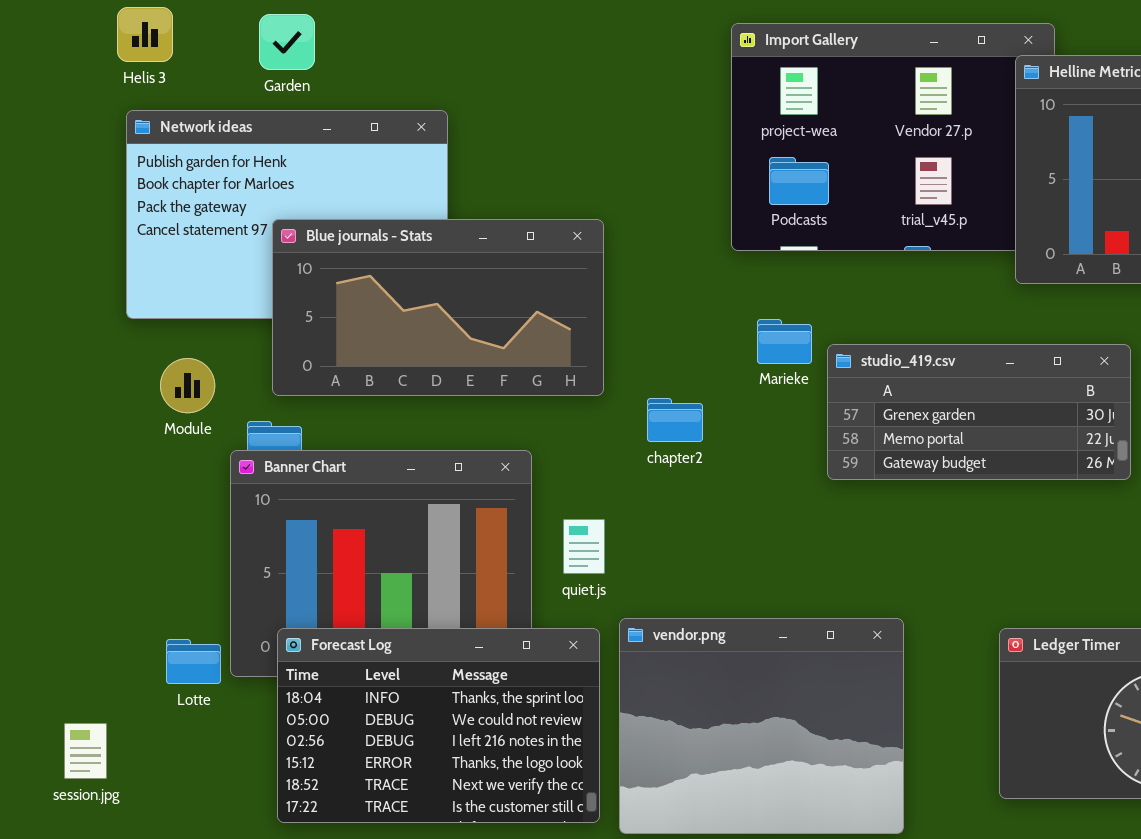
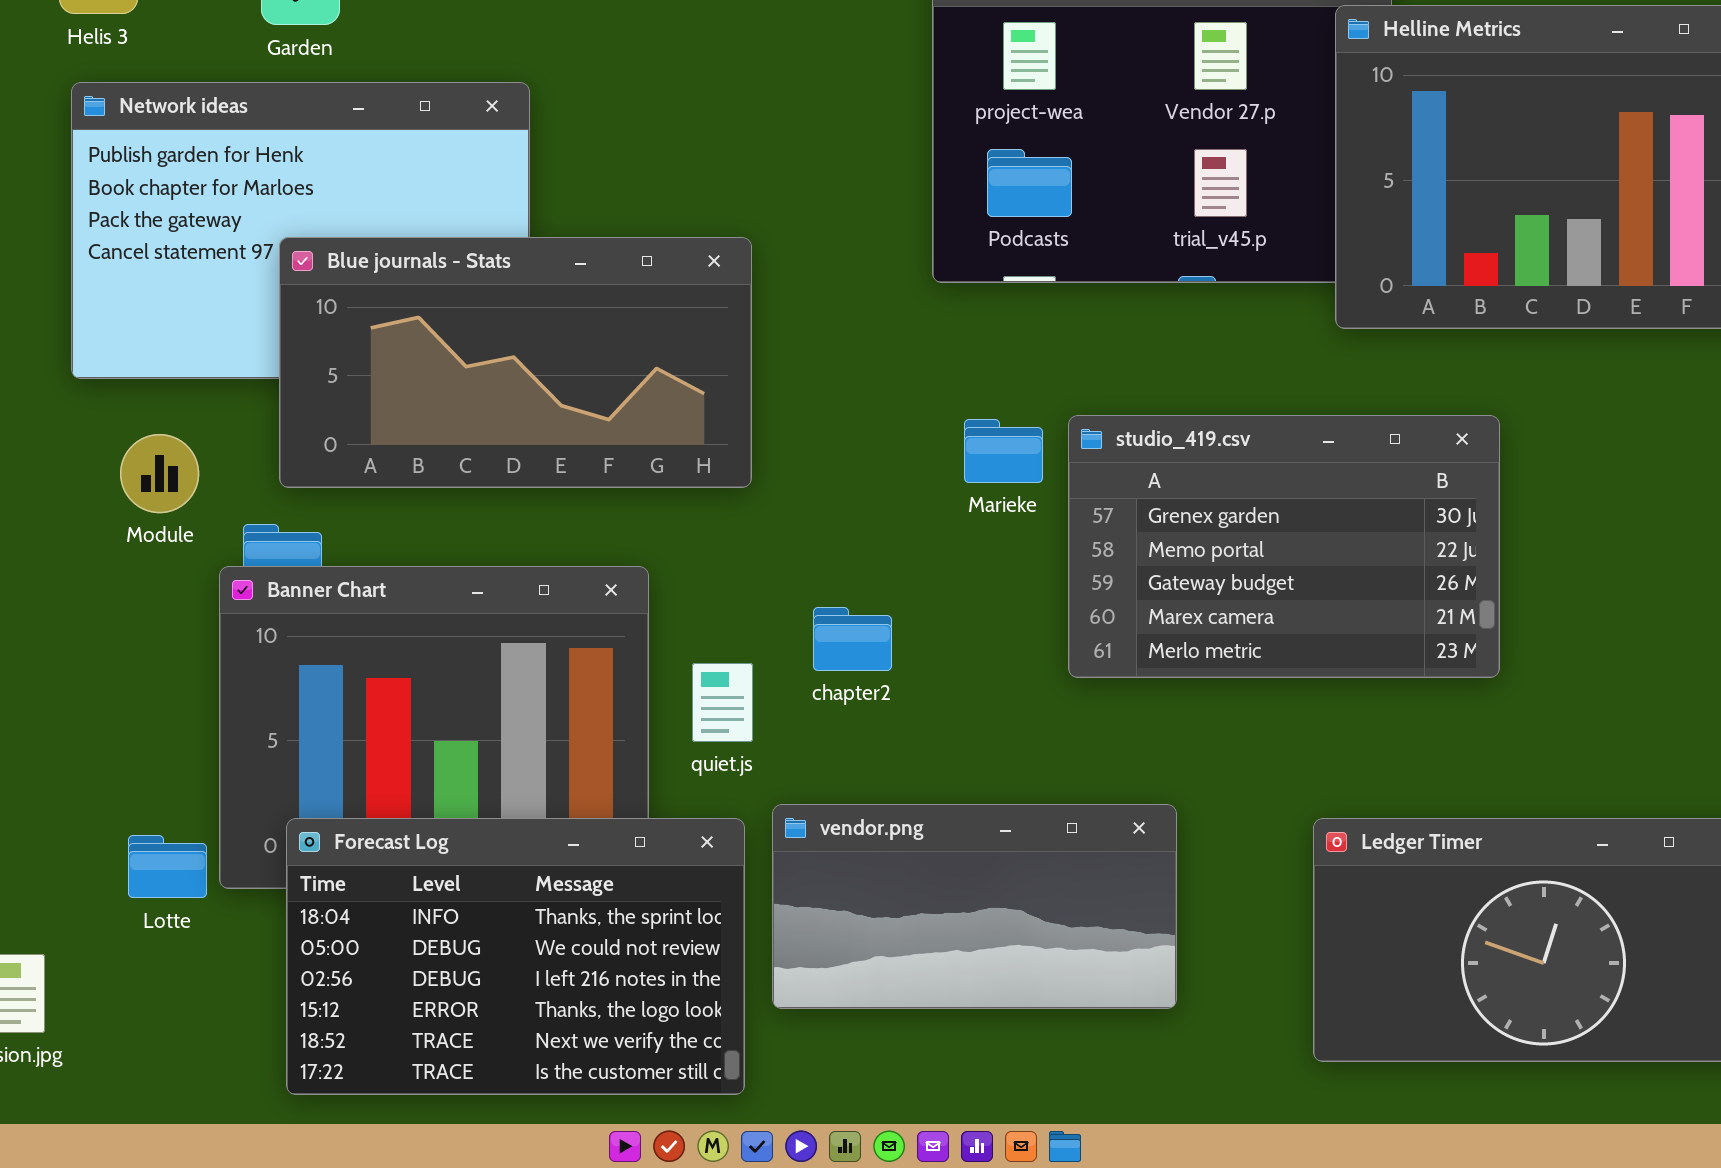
Marieke: [757,319,812,364] -> [964,419,1043,483], moved
studio_419.csv: [827,344,1131,480] -> [1068,415,1500,678], resized
chapter2: [647,398,703,442] -> [813,607,892,671], moved
vendor.png: [619,618,904,834] -> [772,804,1177,1009], resized

